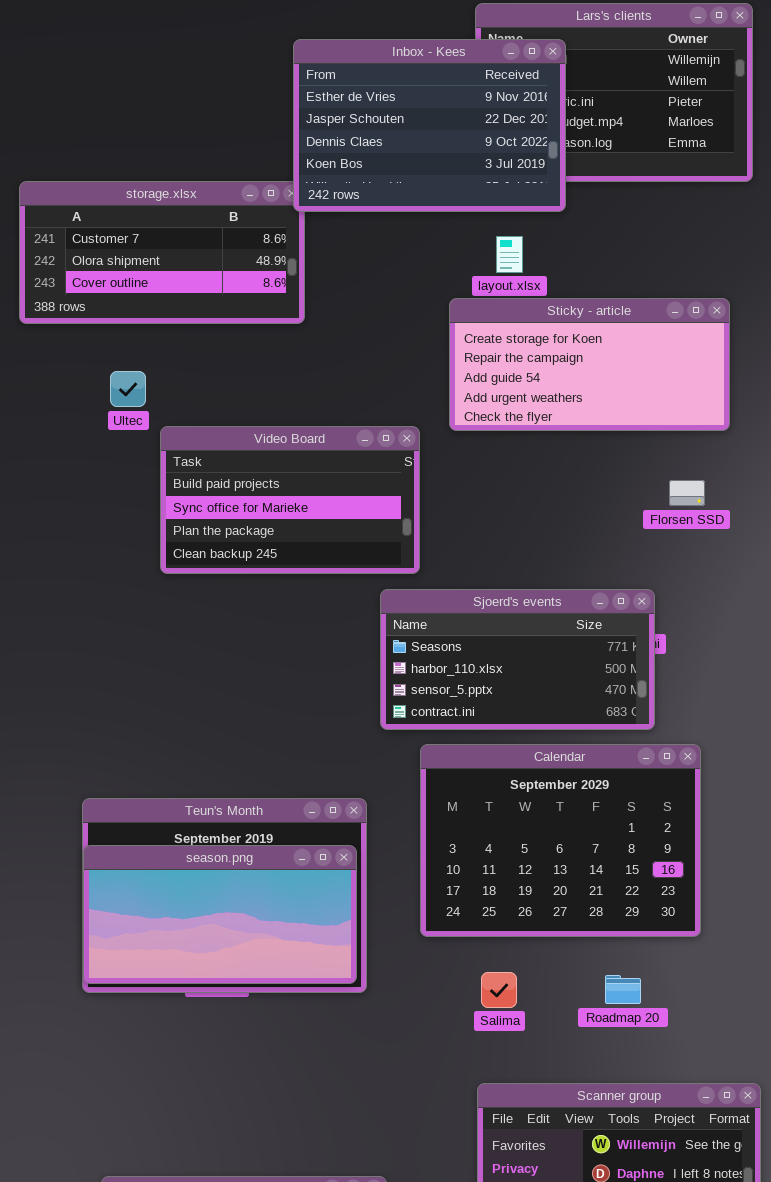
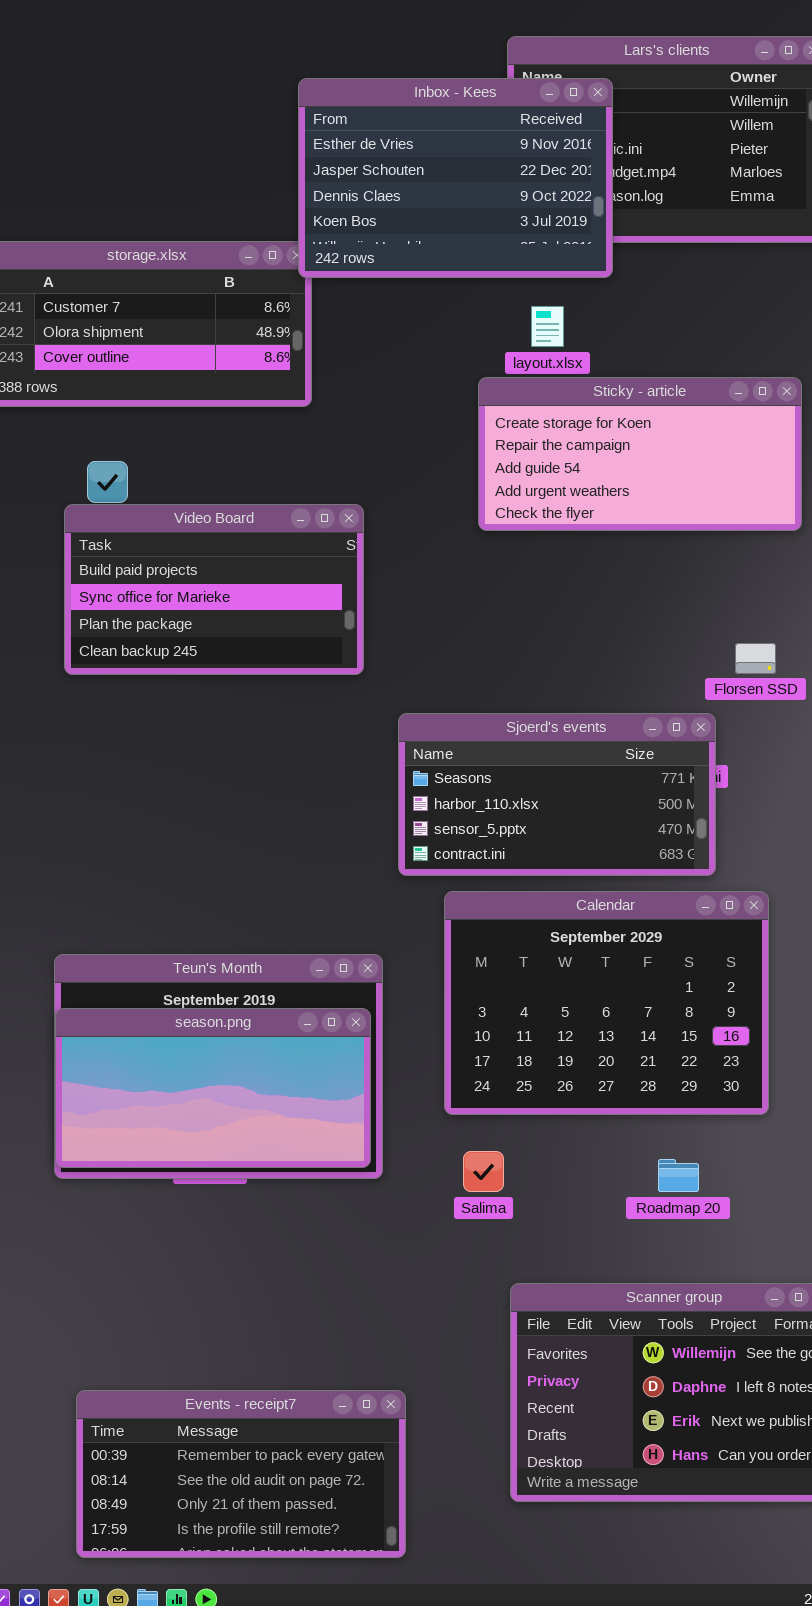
Video Board: [160,426,420,574] -> [64,504,364,675], moved
Florsen SSD: [669,480,705,506] -> [735,643,776,674], moved
Salima: [481,972,517,1008] -> [463,1151,504,1192], moved

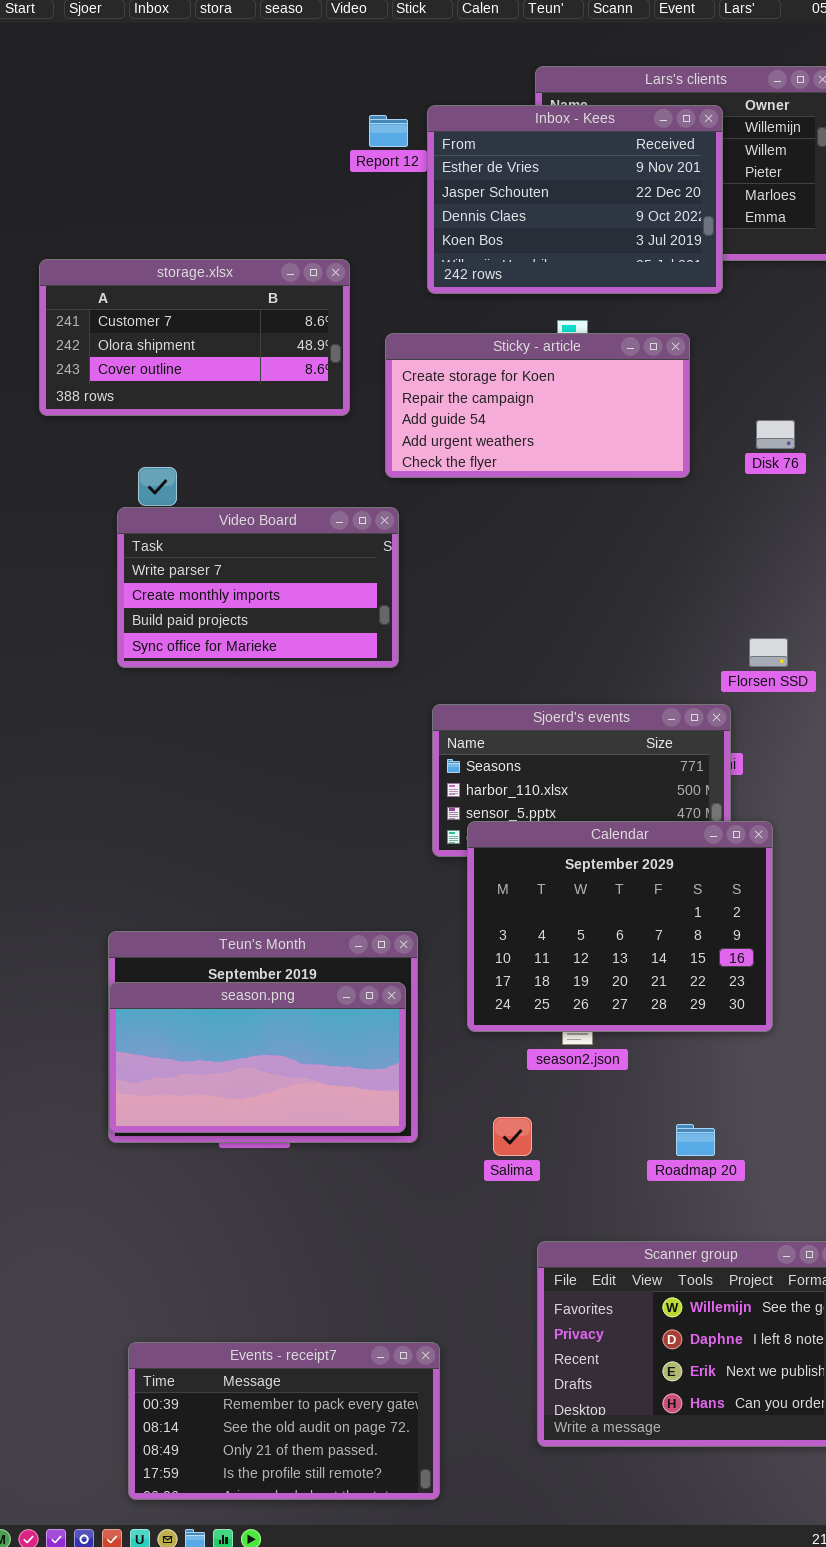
Inbox - Kees: [298,78,613,278] -> [427,105,723,294], moved
Sticky - article: [478,377,802,531] -> [385,333,690,478], moved
Video Board: [64,504,364,675] -> [117,507,399,668], scrolled up 2 rows
Calendar: [444,891,769,1115] -> [467,821,773,1032], moved

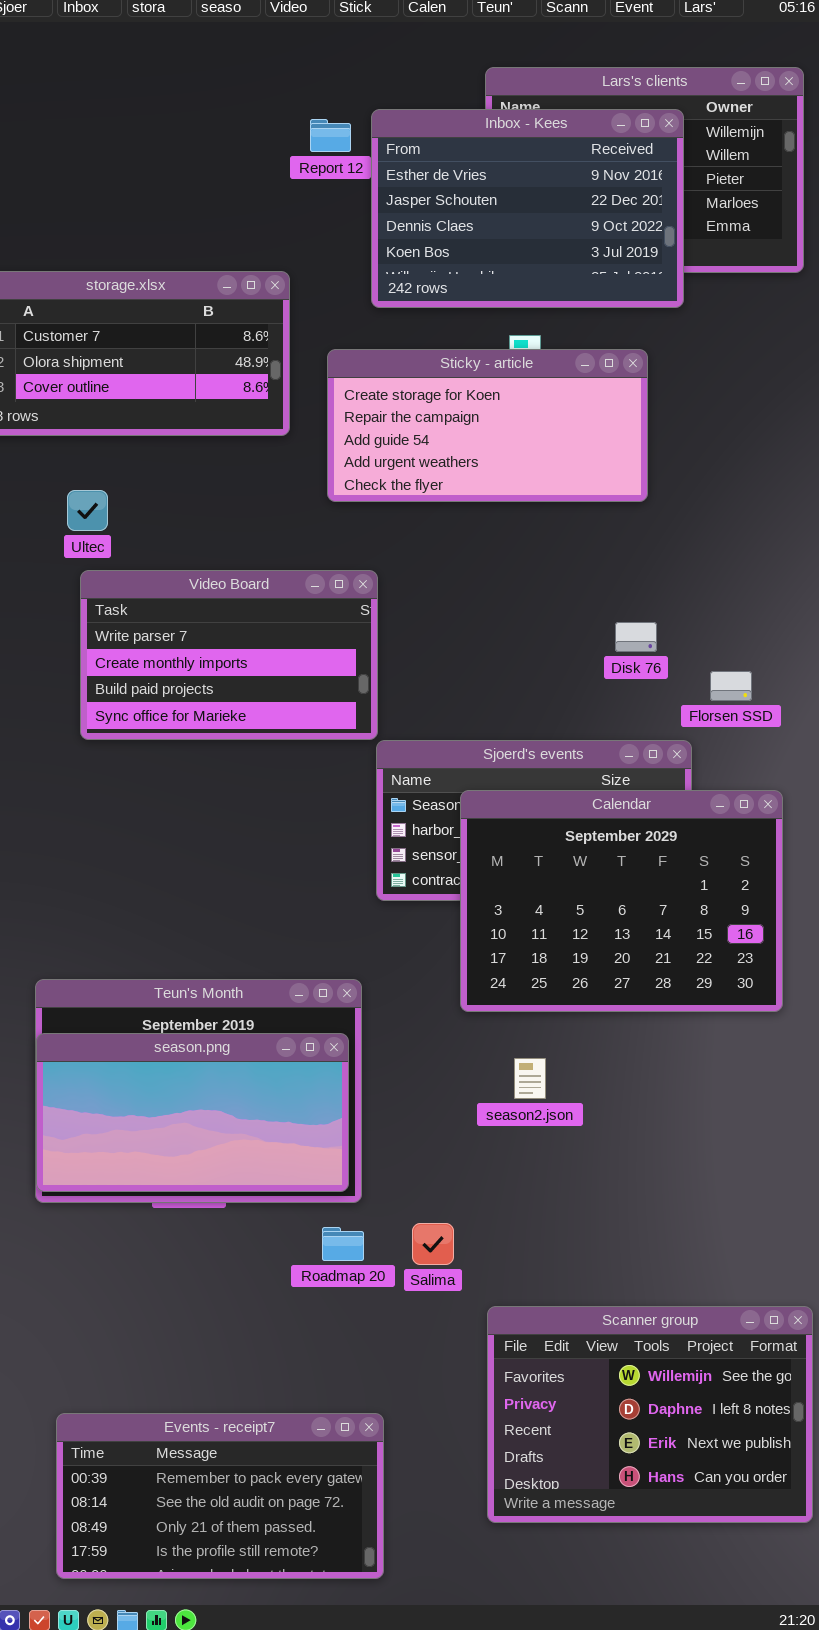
Disk 76: [756,420,795,449] -> [615,622,657,652], moved
Video Board: [117,507,399,668] -> [80,570,378,740], moved
Calendar: [467,821,773,1032] -> [460,790,783,1012], moved
Salima: [493,1117,532,1156] -> [412,1223,454,1265], moved
Roadmap 20: [676,1124,715,1156] -> [322,1227,364,1261], moved

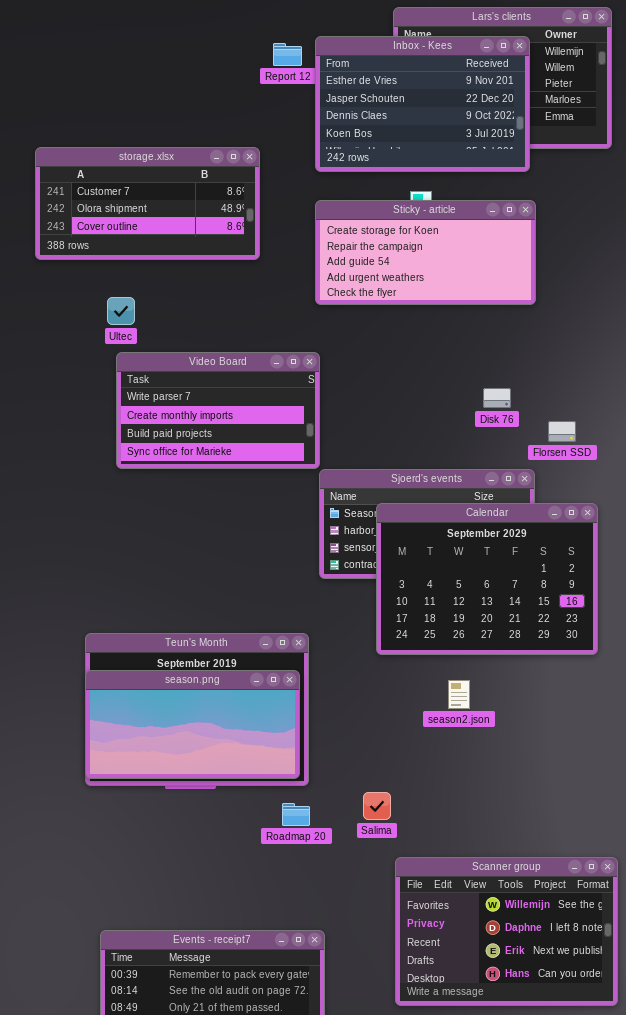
Sticky - article: [327,349,648,502] -> [315,200,536,305], moved
season2.json: [514,1058,546,1099] -> [448,680,470,709], moved
Salima: [412,1223,454,1265] -> [363,792,391,820], moved

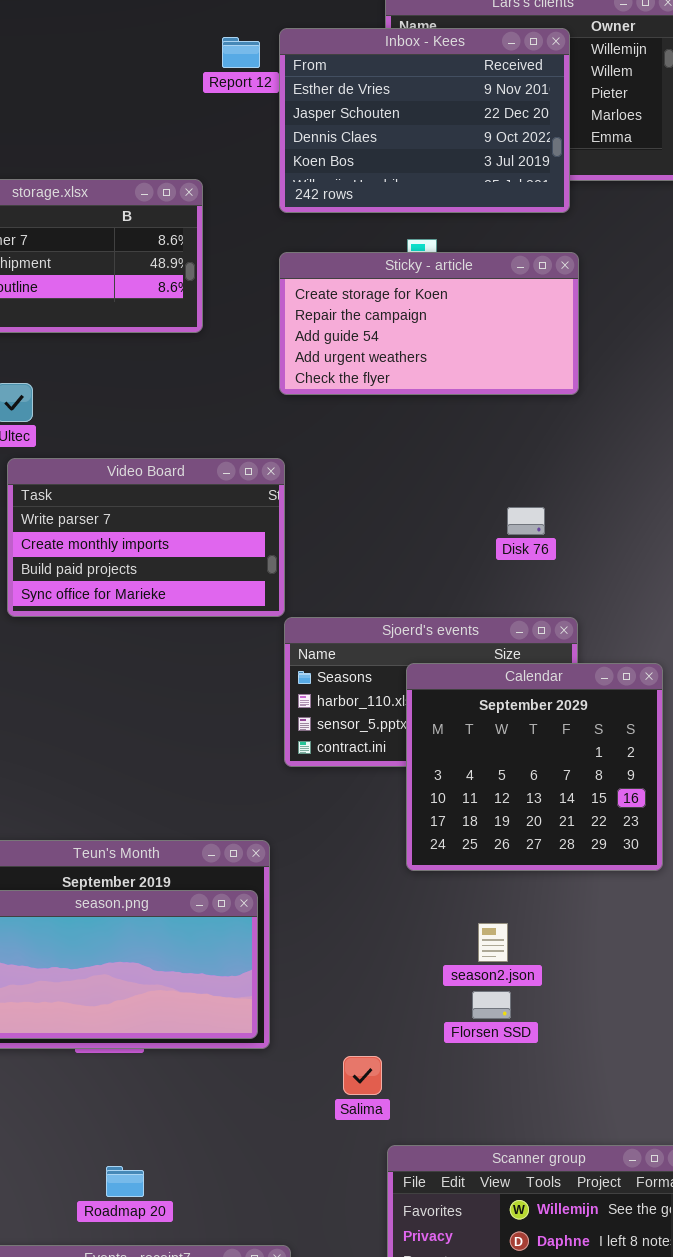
Florsen SSD: [548,421,576,442] -> [472,991,511,1019], moved
Calendar: [376,503,598,655] -> [406,663,663,871], resized
season2.json: [448,680,470,709] -> [478,923,508,962], moved
Roadmap 20: [282,803,310,826] -> [106,1166,144,1197], moved

